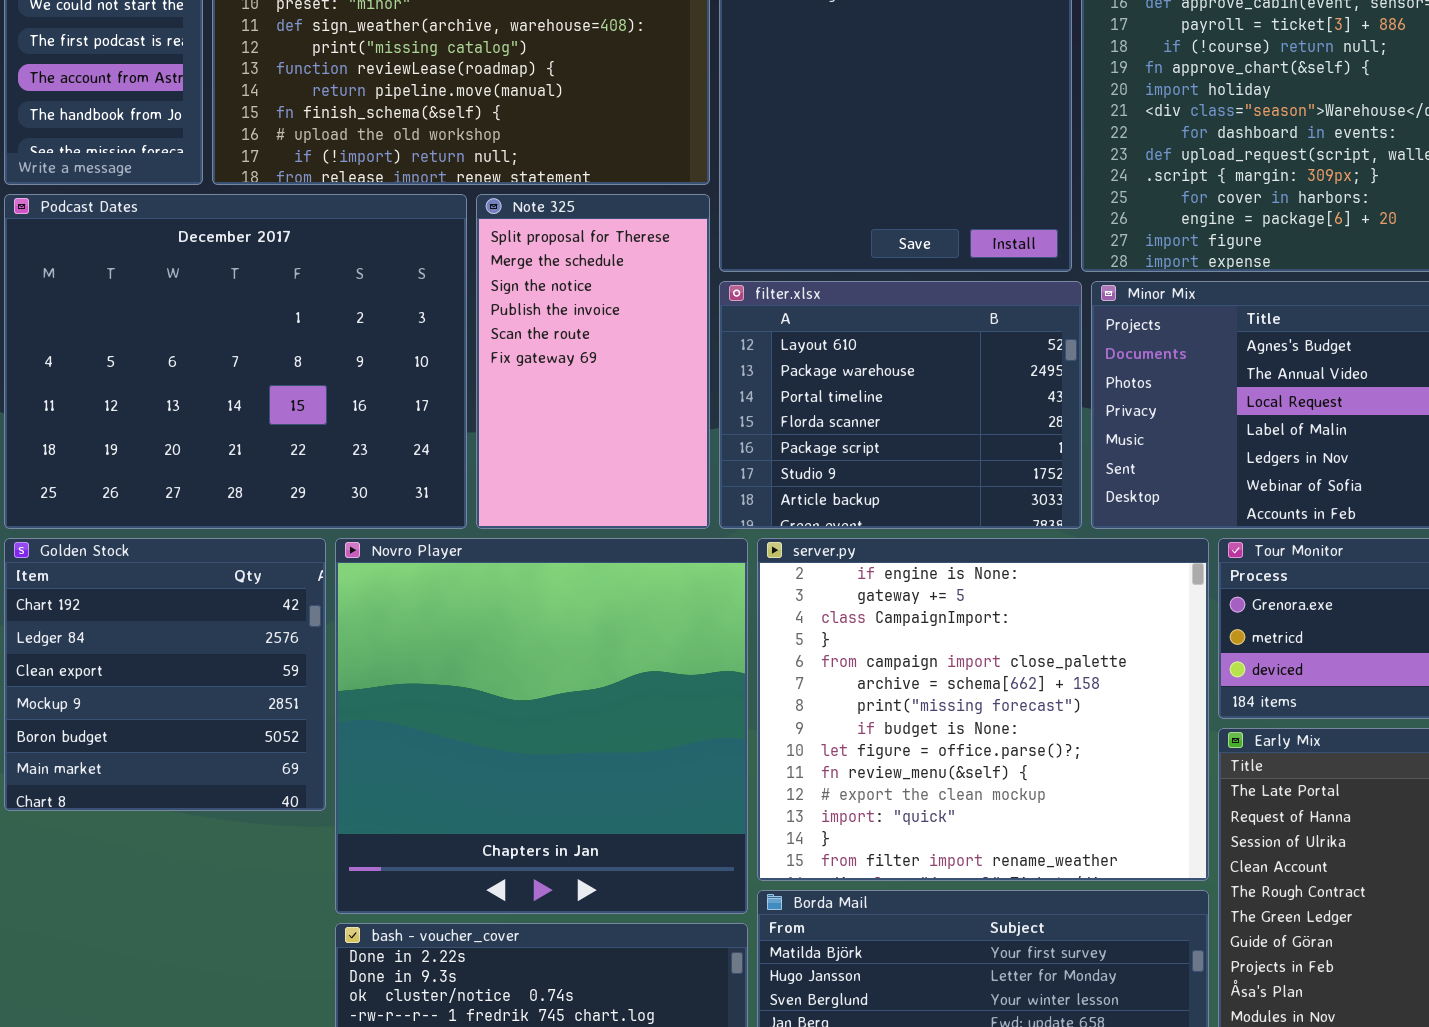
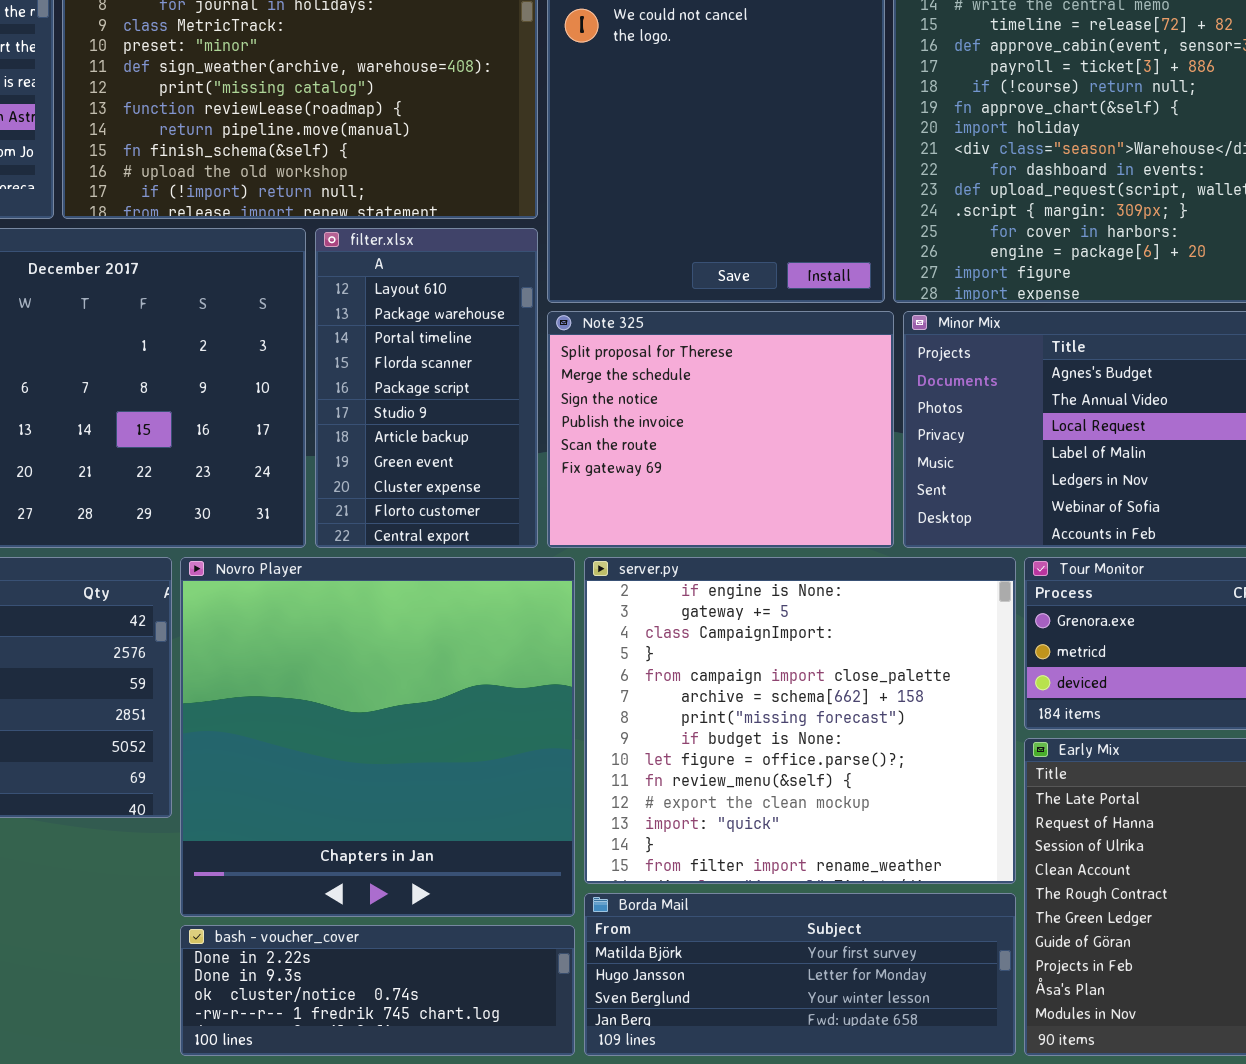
Note 325: [476,194,710,529] -> [547,311,894,548], moved, resized
filter.xlsx: [719,281,1082,529] -> [315,228,538,548], moved, resized

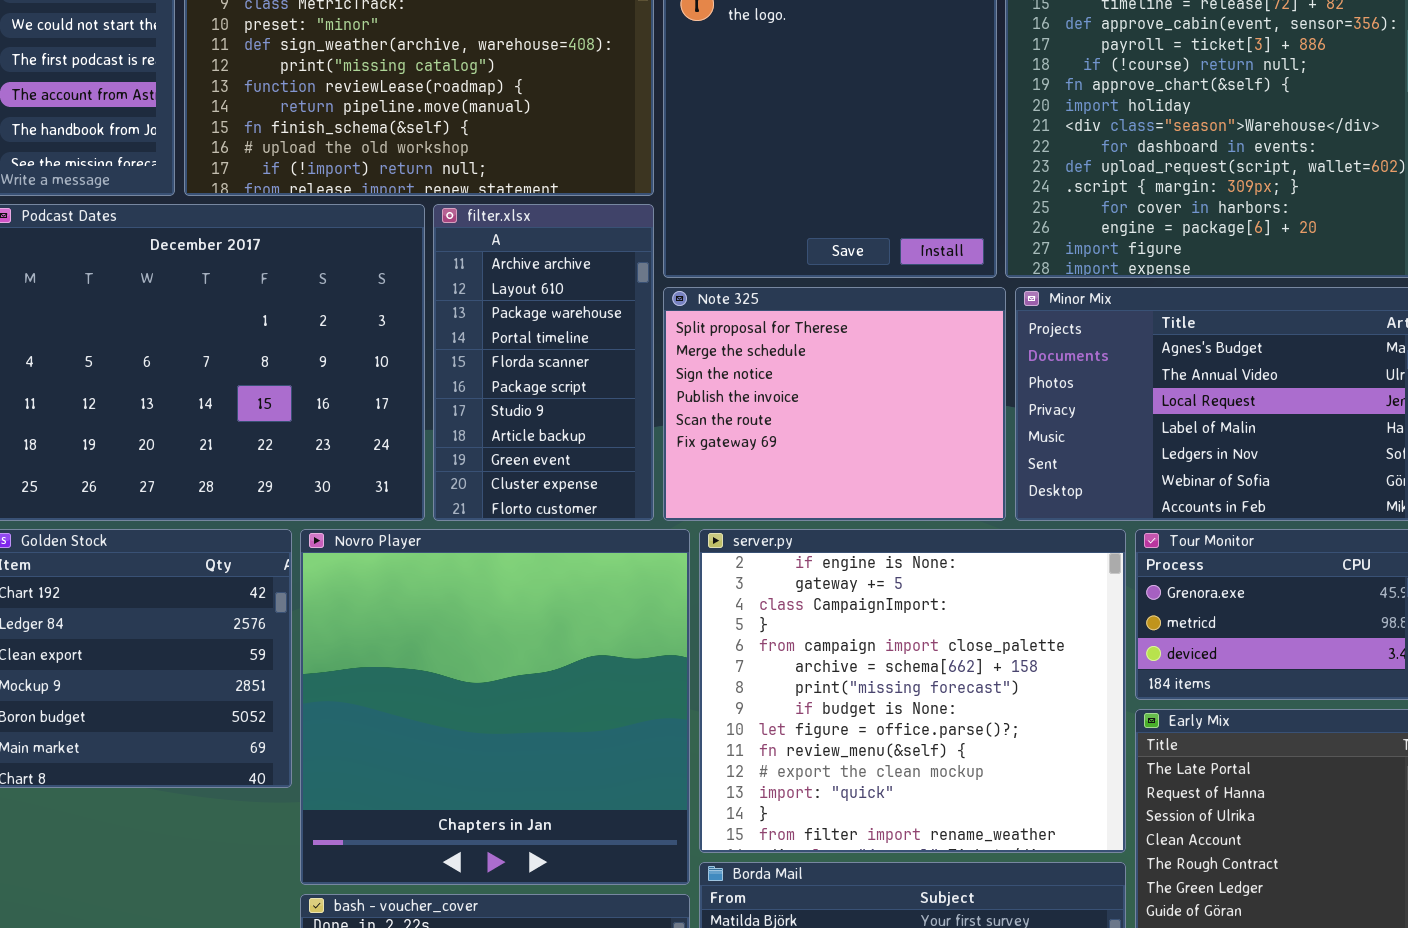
filter.xlsx: [315,228,538,548] -> [433,204,654,521], scrolled up 1 row

